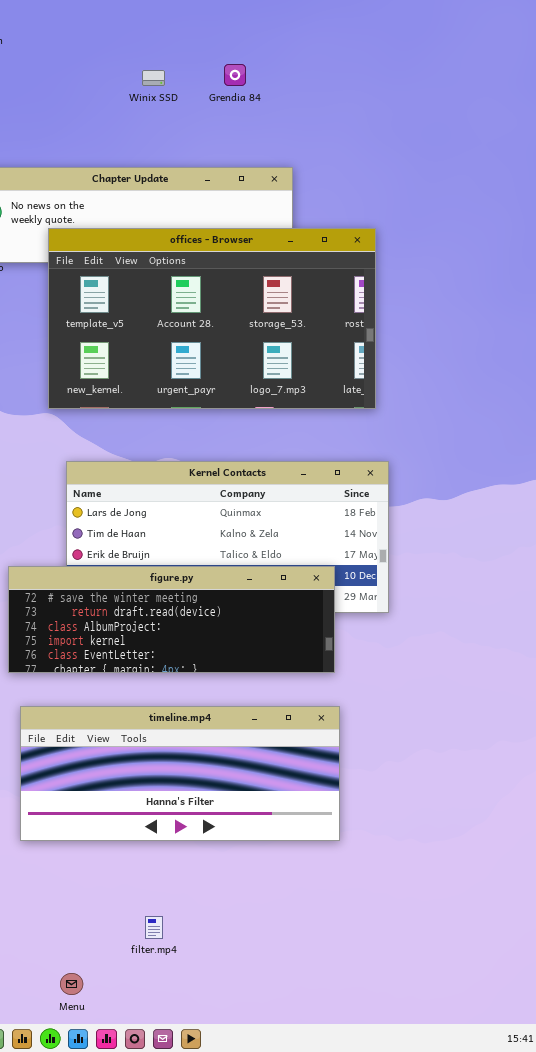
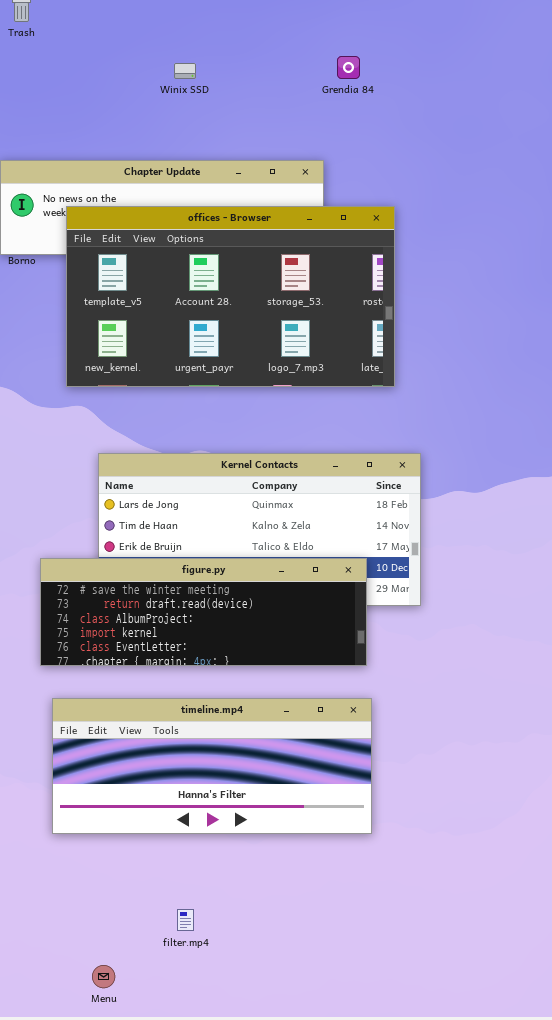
Grendia 84: [224,64,246,86] -> [337,56,360,79], moved
offices - Browser: [48,228,376,409] -> [66,206,395,387], moved

